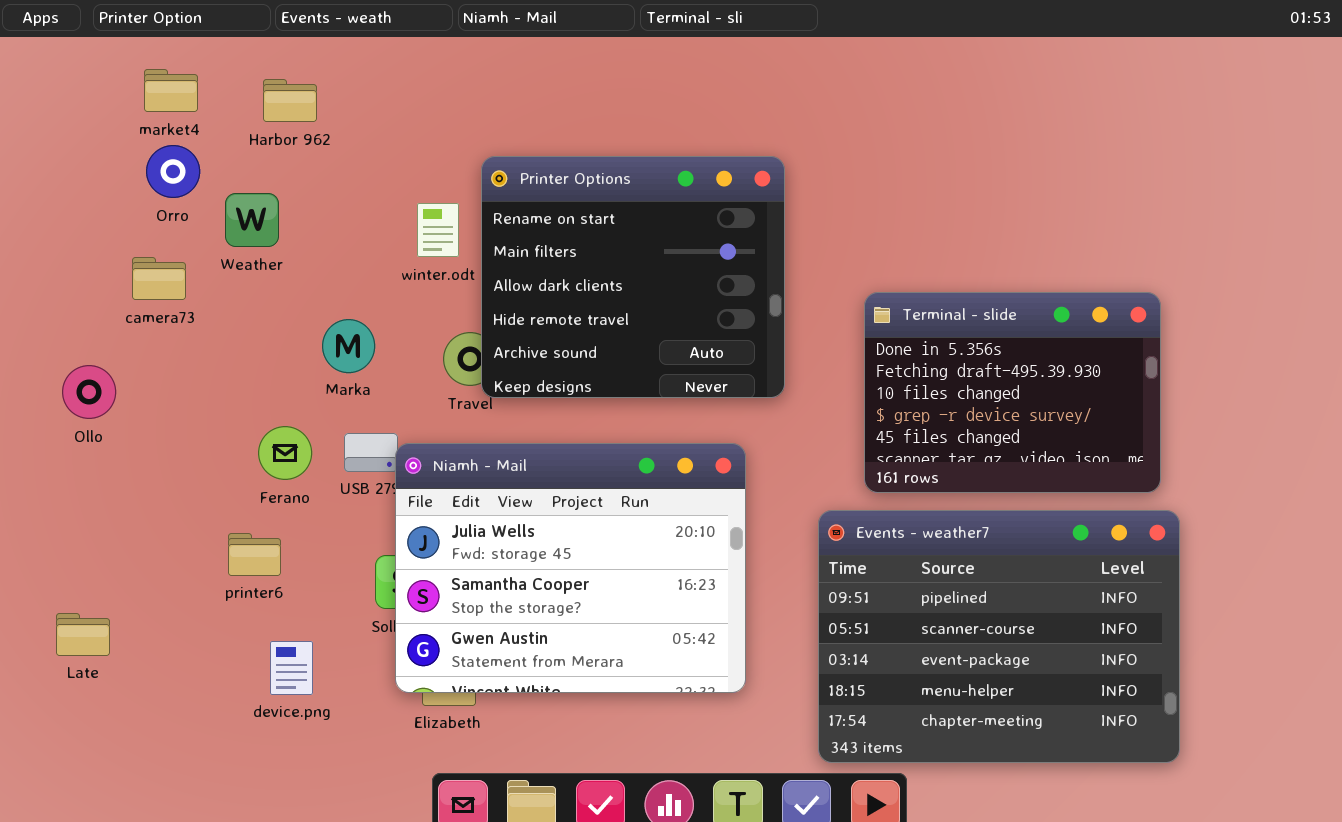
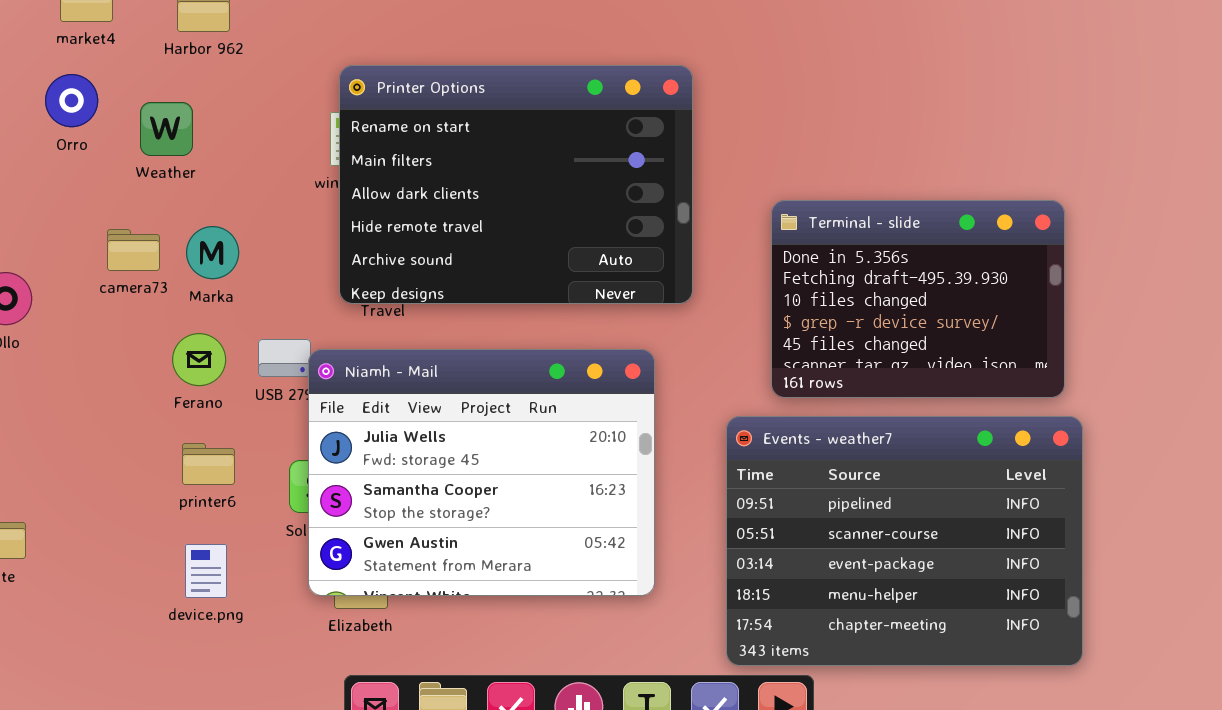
Orro: [146,145,200,198] -> [45,74,98,127], moved
Printer Options: [481,156,785,398] -> [339,65,693,304], resized
camera73: [132,257,186,300] -> [107,229,160,271], moved
Marka: [322,319,375,373] -> [186,226,239,279], moved
printer6: [228,533,281,576] -> [182,443,235,485], moved

